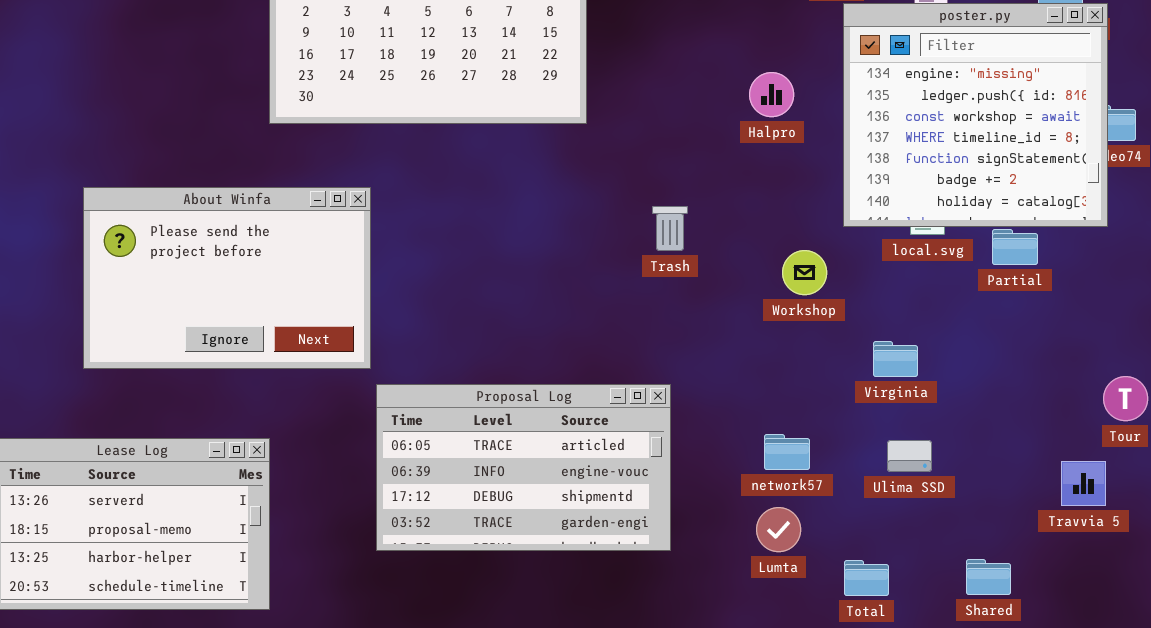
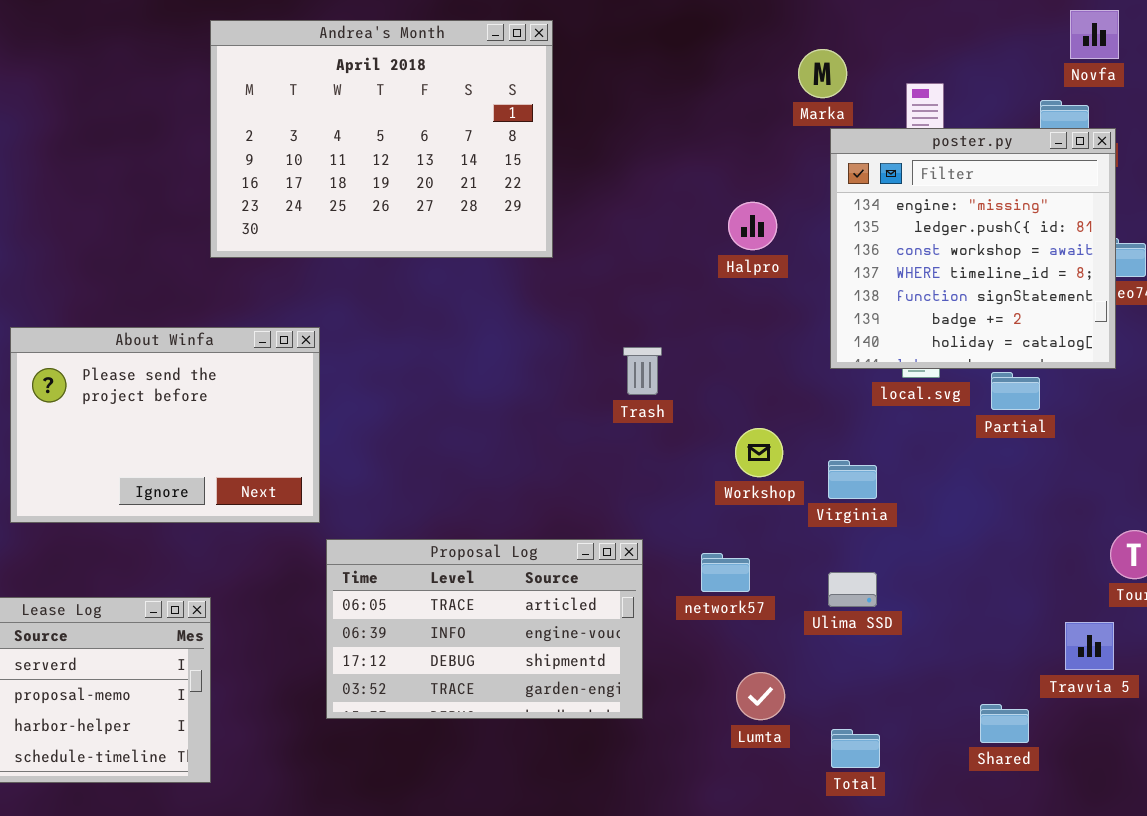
Workshop: [782,250,827,295] -> [735,428,783,477], moved
Virginia: [873,341,918,377] -> [828,460,877,499], moved
network57: [764,434,810,470] -> [701,553,750,592], moved
Ulima SSD: [887,440,932,472] -> [828,572,877,607], moved
Shared: [966,559,1011,595] -> [980,704,1029,743], moved

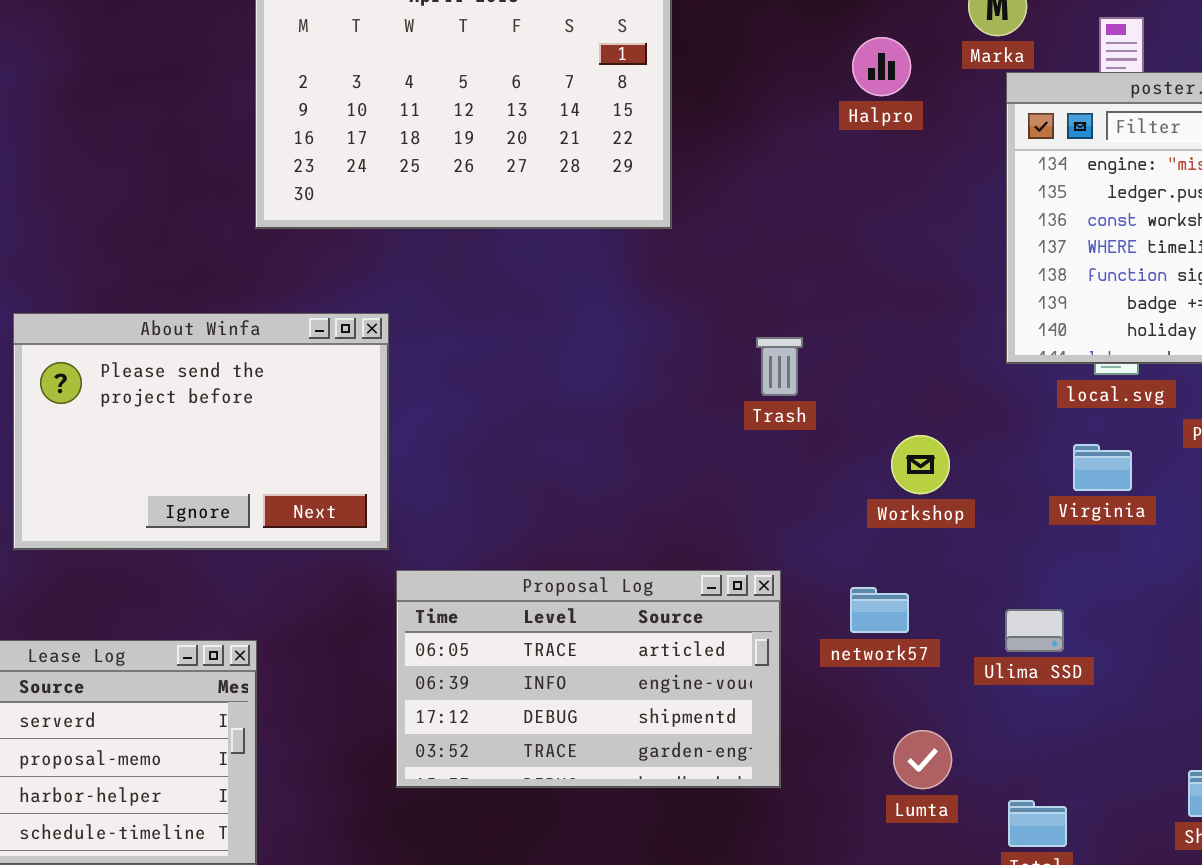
Halpro: [728,202,777,250] -> [852,37,911,96], moved
Virginia: [828,460,877,499] -> [1073,444,1132,491], moved

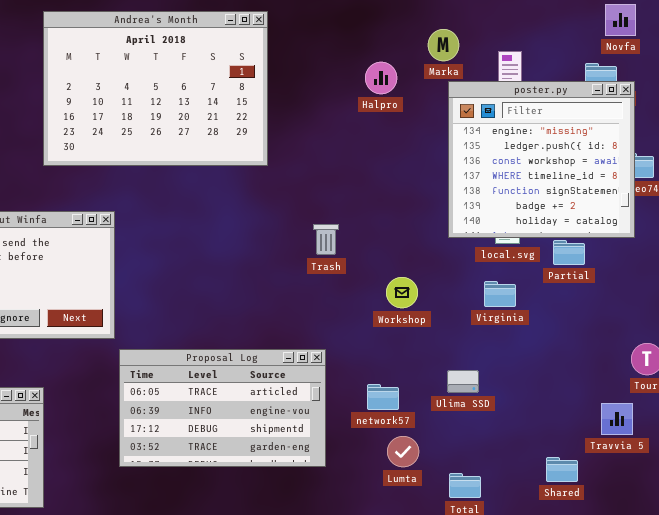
network57: [850,587,909,633] -> [367,384,399,410], moved

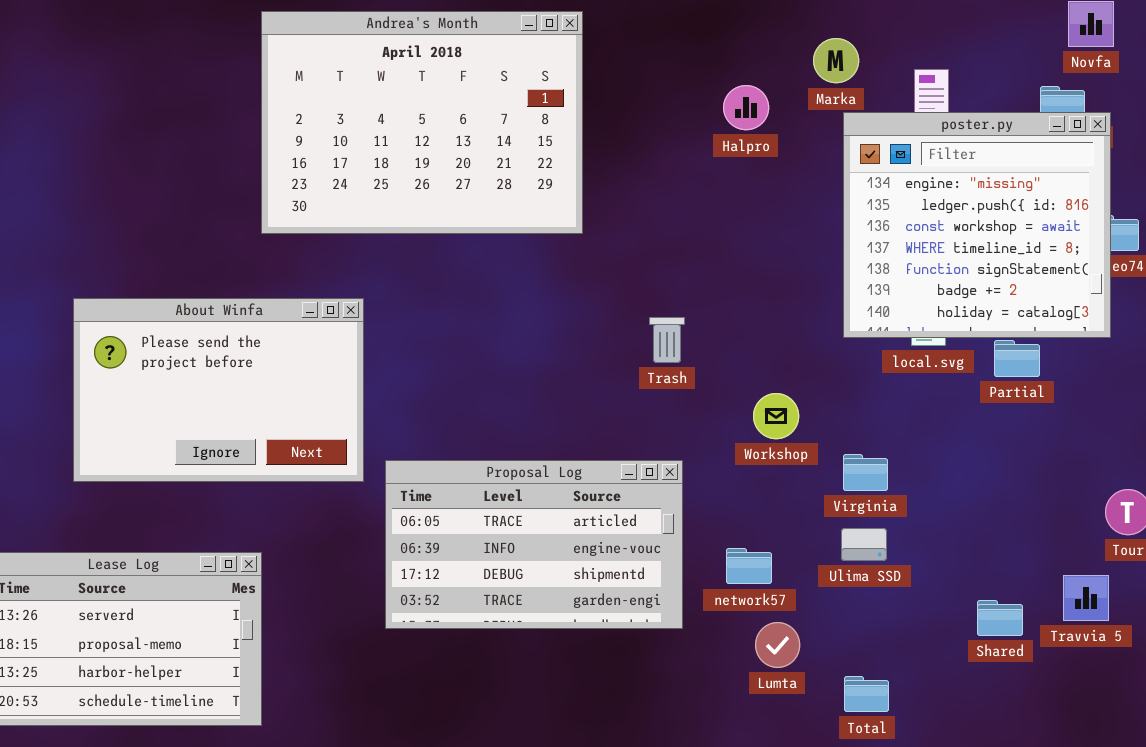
Virginia: [484,281,516,307] -> [843,454,888,491], moved
Proposal Log: [119,349,326,467] -> [385,460,683,629], moved
Shared: [546,457,578,482] -> [977,600,1023,636], moved

